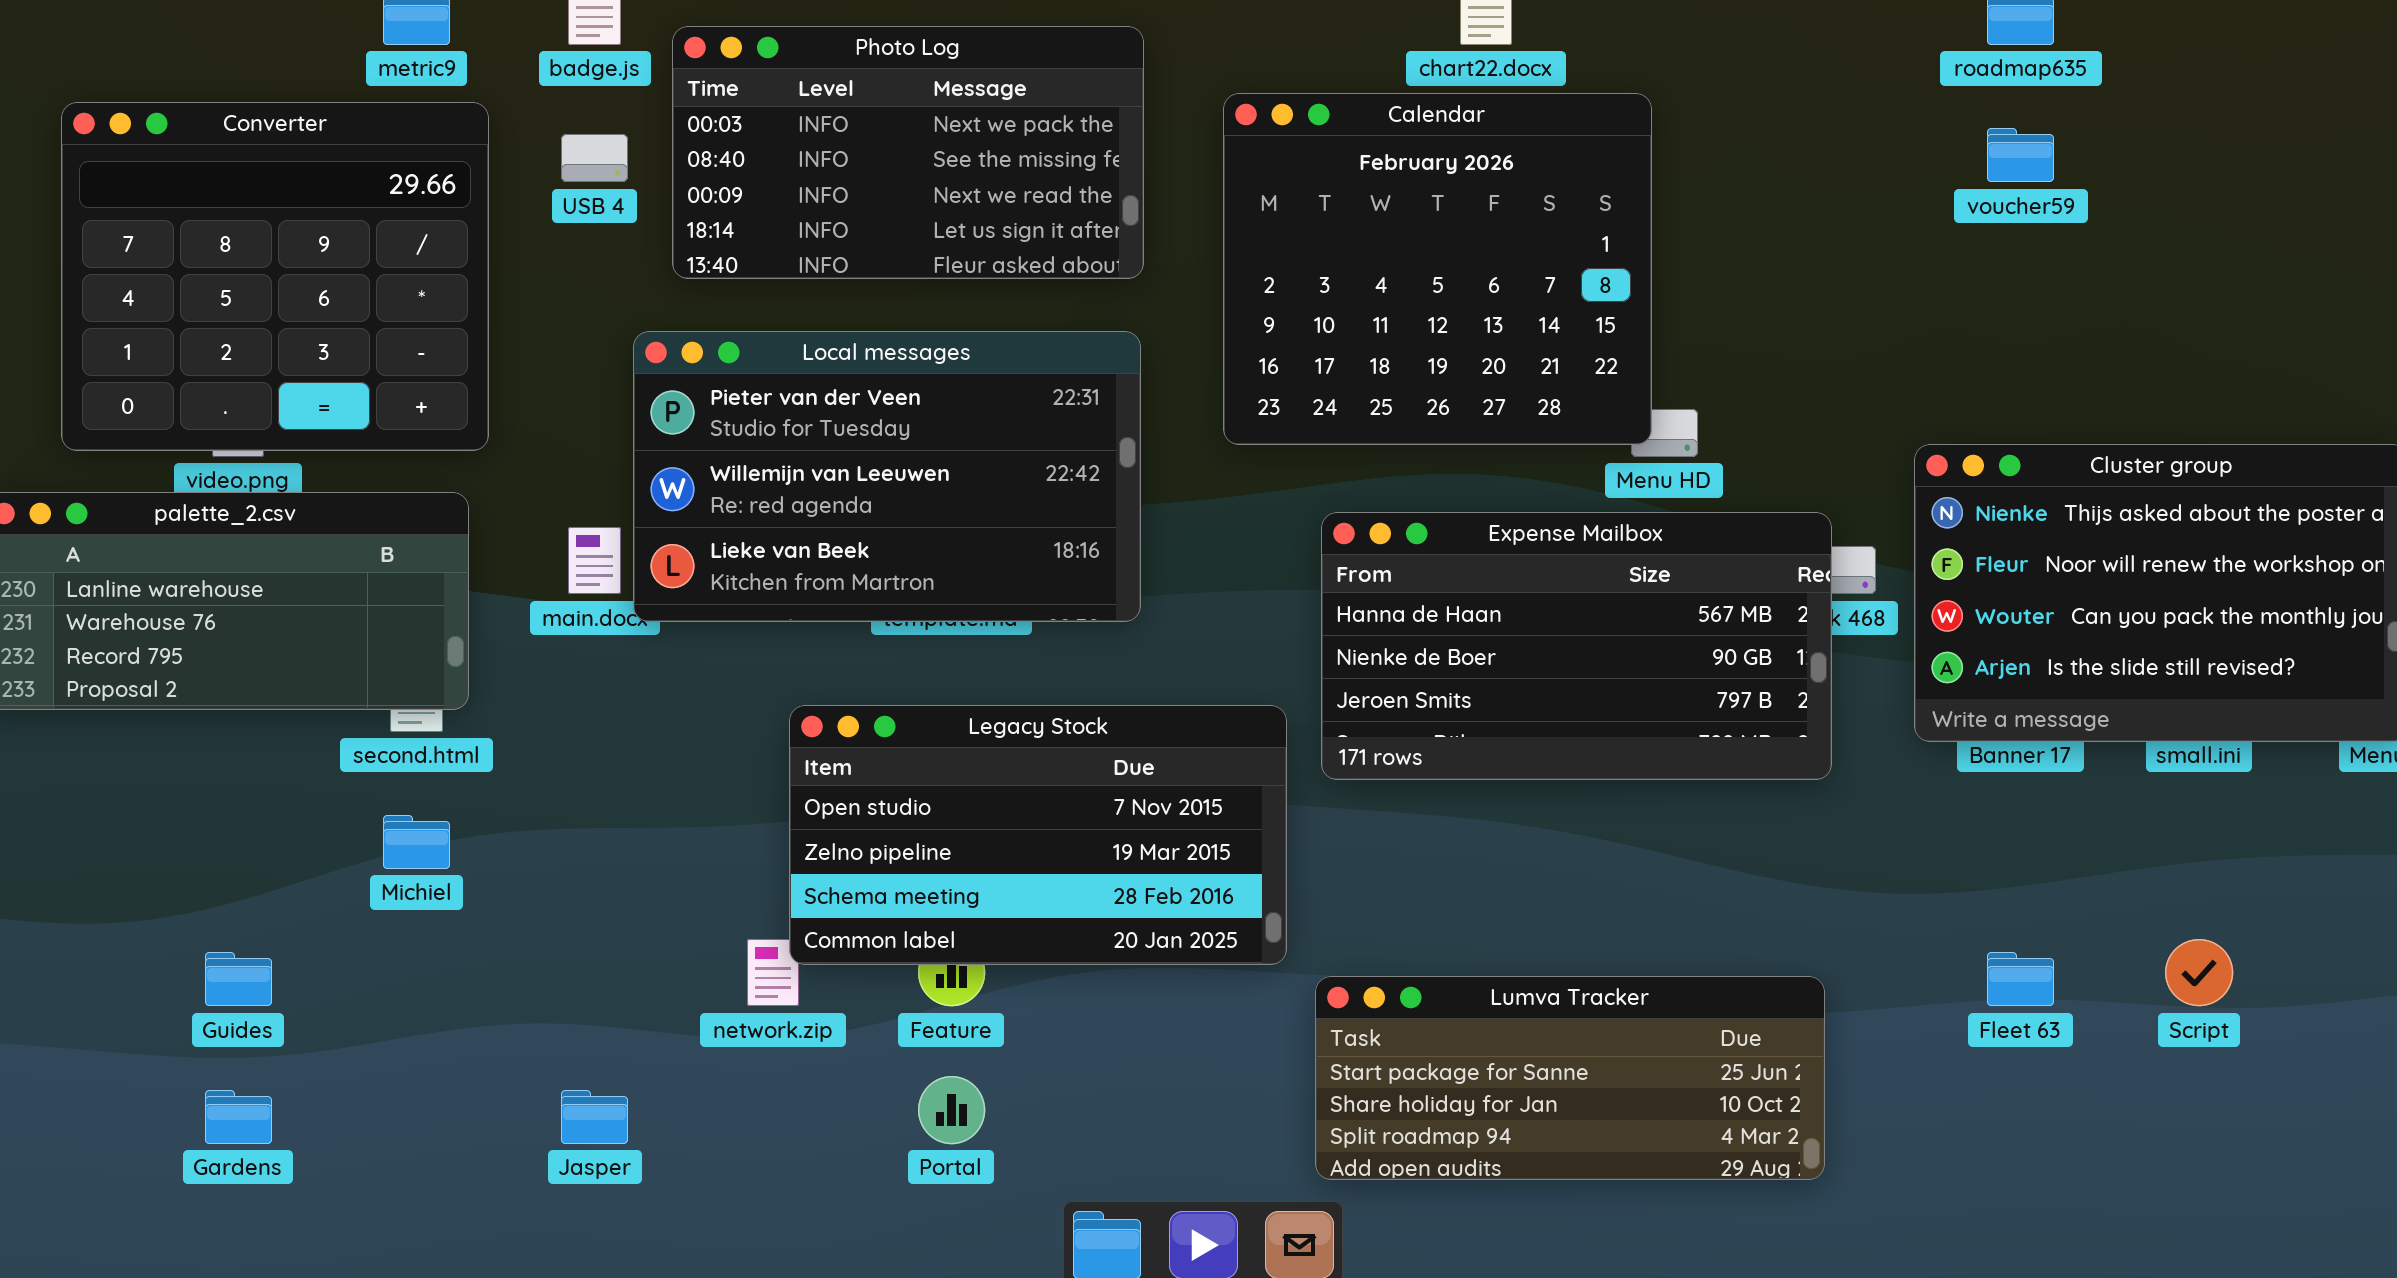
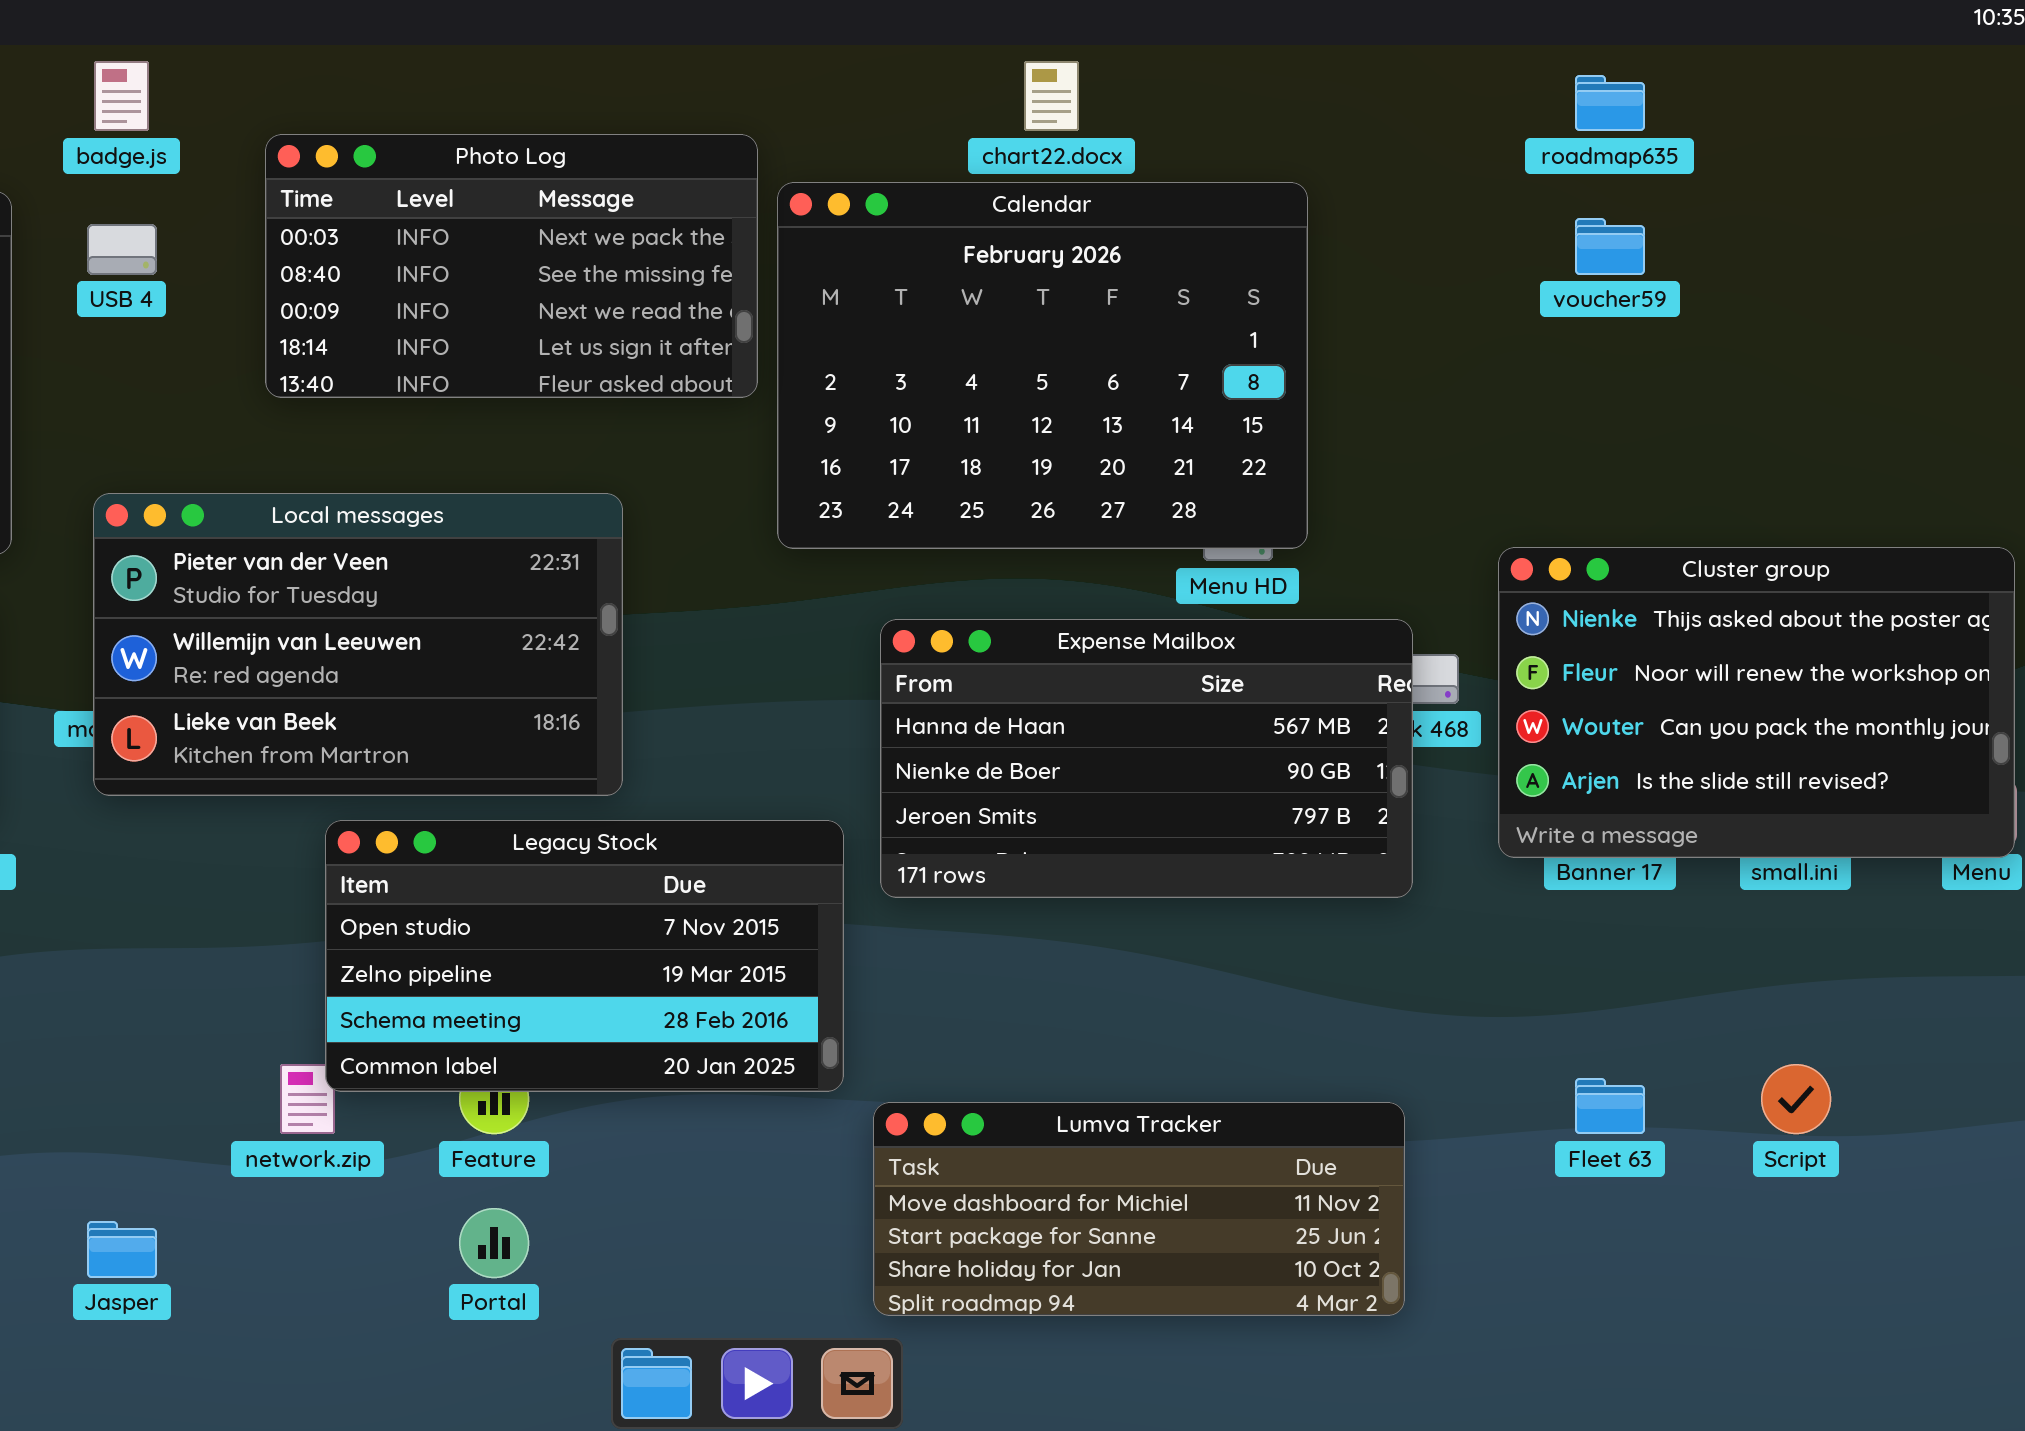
Photo Log: [672,26,1144,279] -> [265,134,758,398], moved
Calendar: [1223,93,1652,445] -> [777,182,1308,549], resized
Local messages: [633,331,1141,622] -> [93,493,623,796], moved
Lumva Tracker: [1315,976,1825,1180] -> [873,1102,1405,1316], scrolled up 1 row

